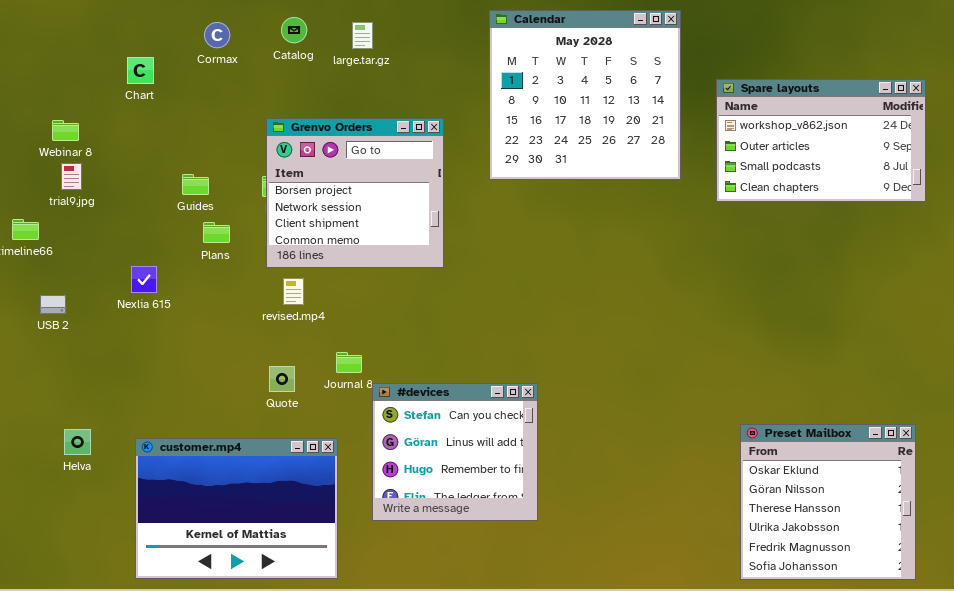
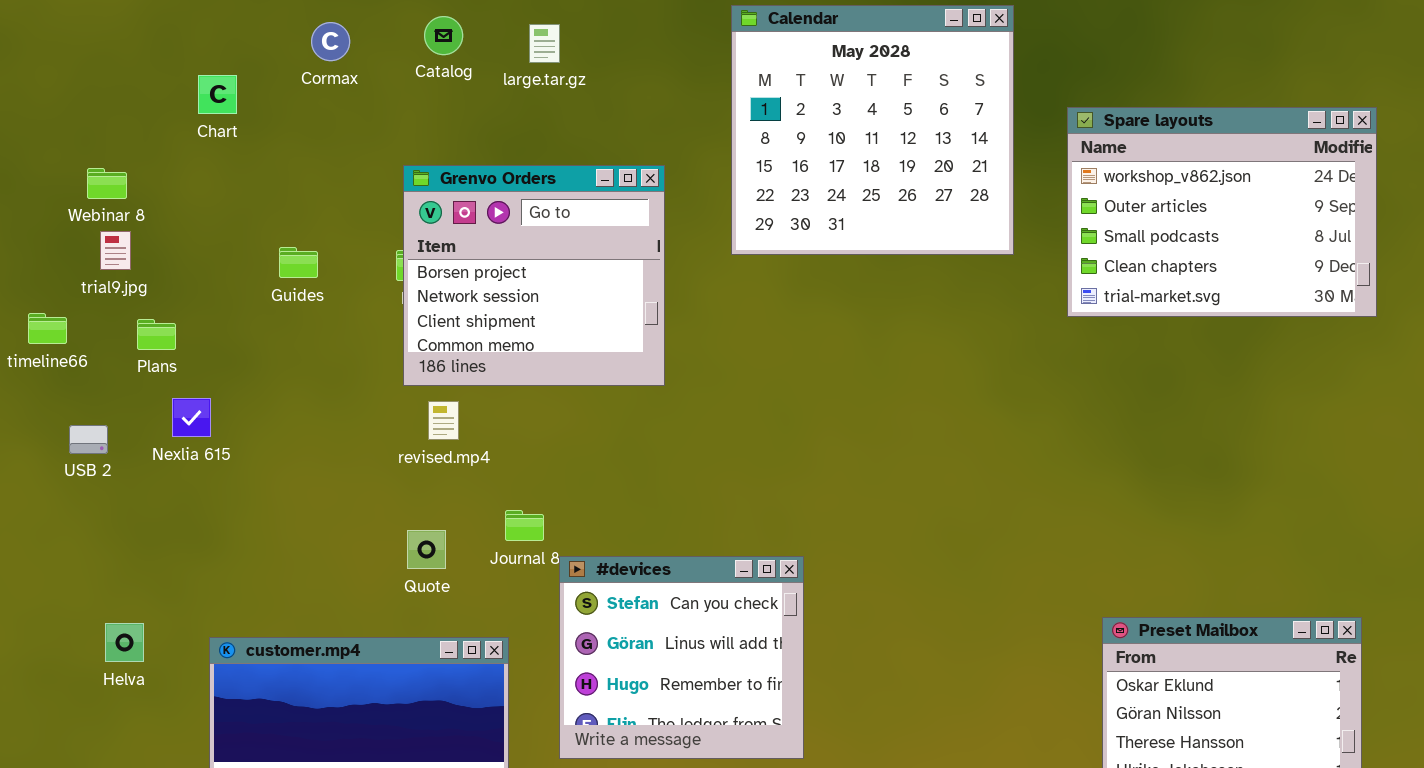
Spare layouts: [716,79,926,202] -> [1067,107,1377,317], resized
Plans: [203,222,230,243] -> [137,319,176,350], moved
Nexlia 615: [131,266,157,293] -> [172,398,211,437], moved

